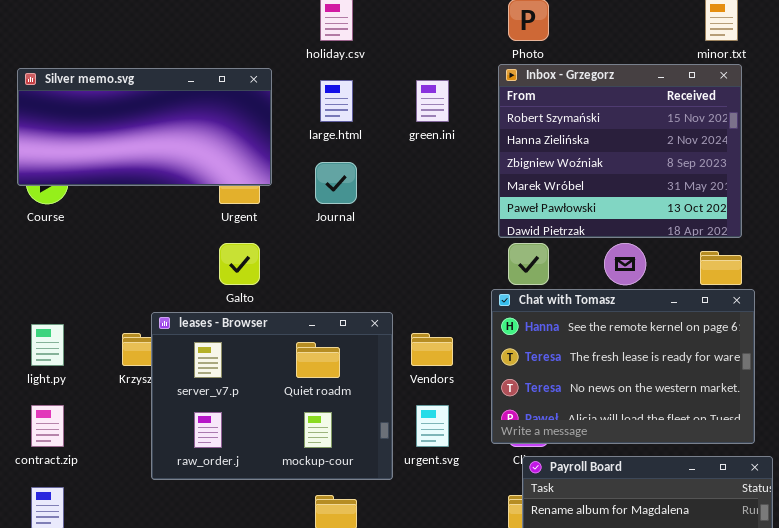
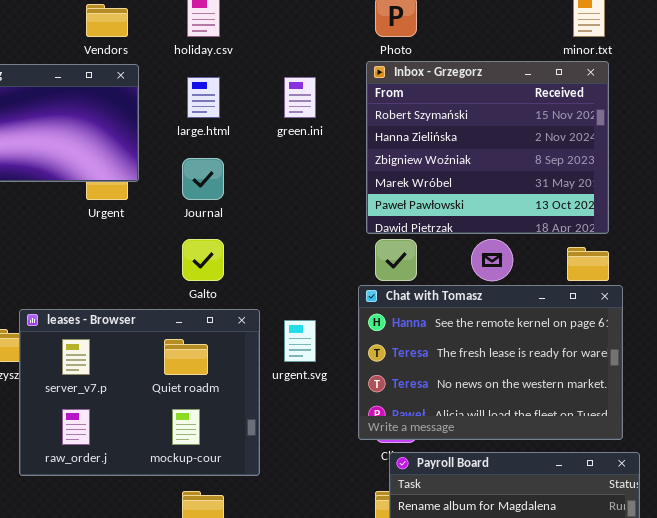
Galto: [219,243,260,285] -> [182,239,224,281], moved
Vendors: [411,333,453,366] -> [86,4,128,37], moved
urgent.svg: [416,405,449,447] -> [284,320,316,362], moved

